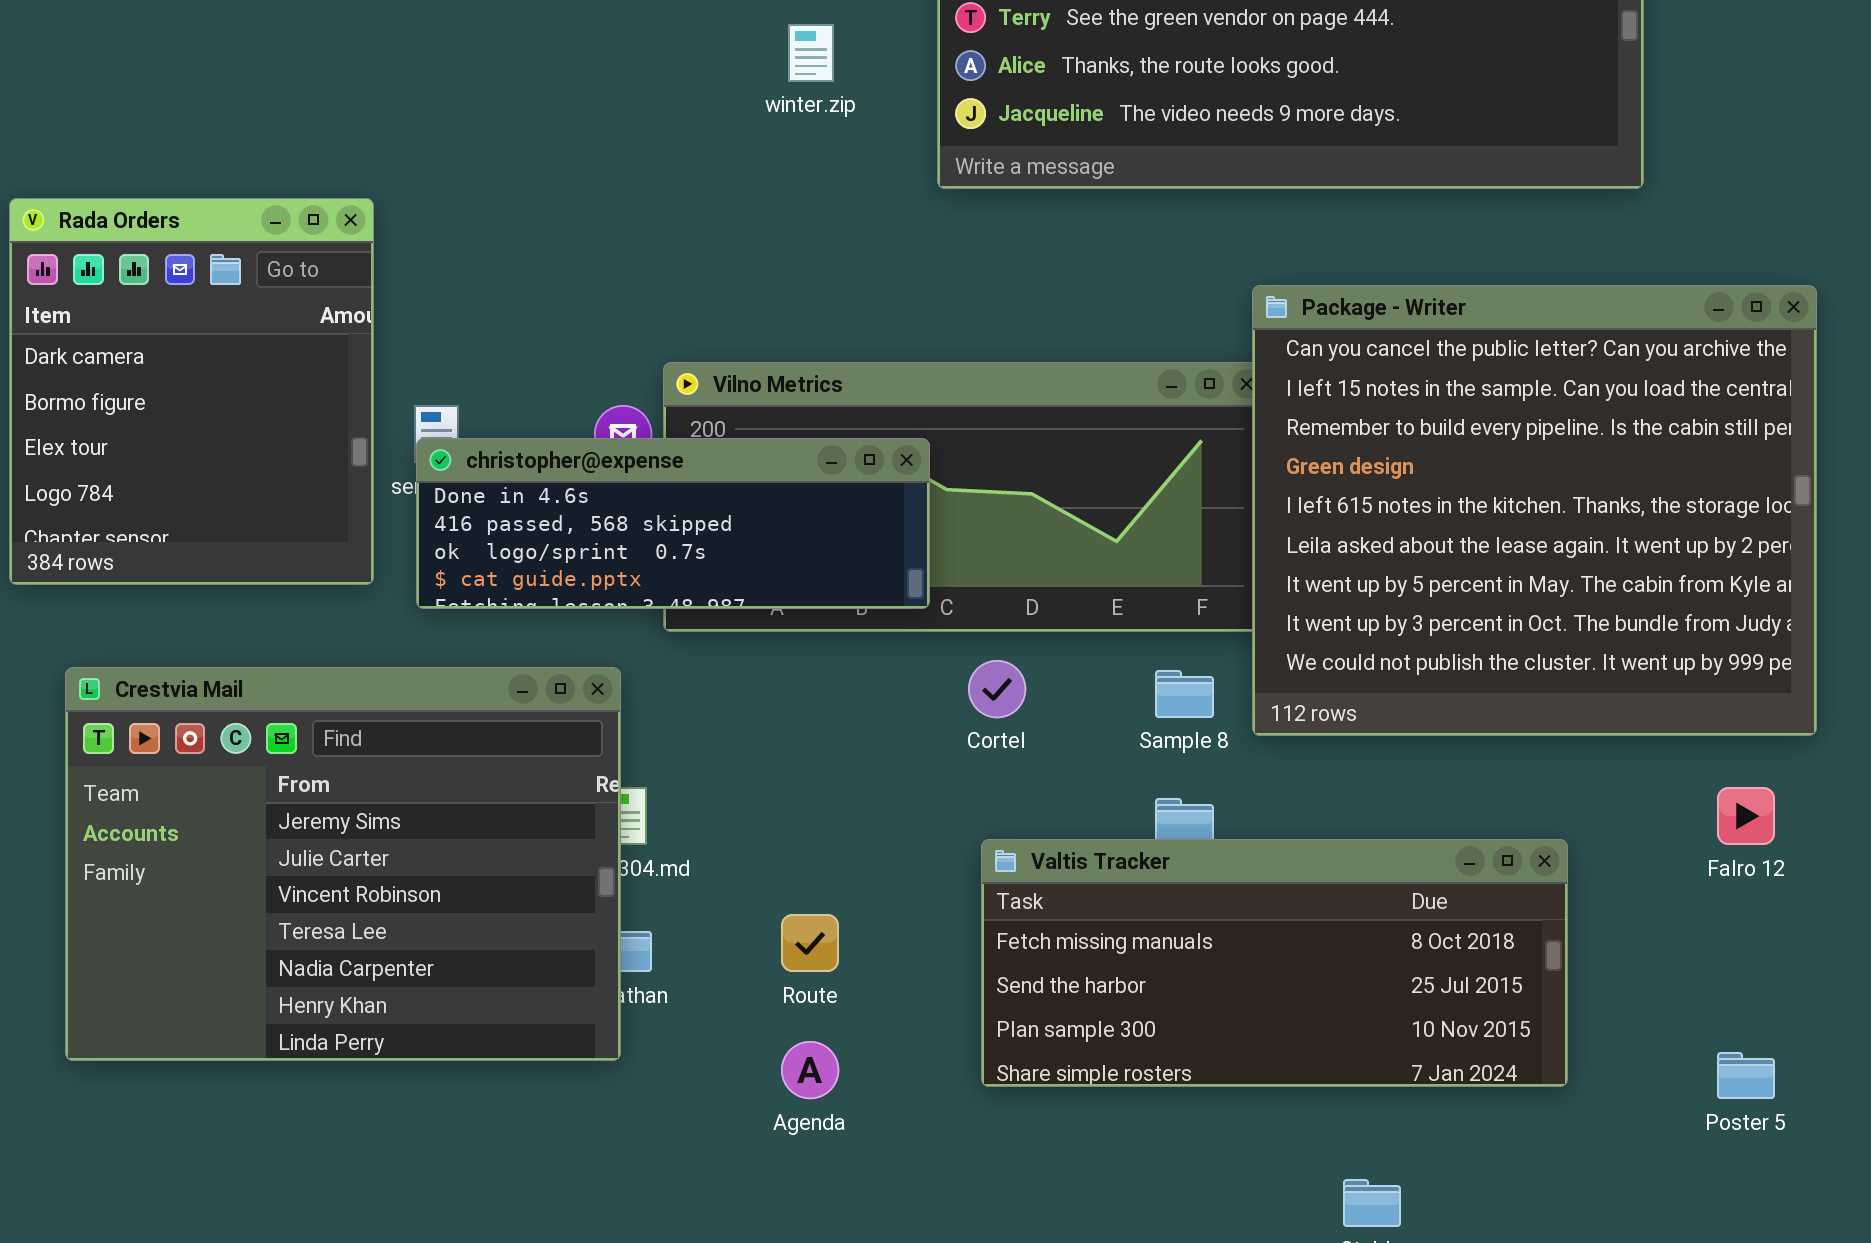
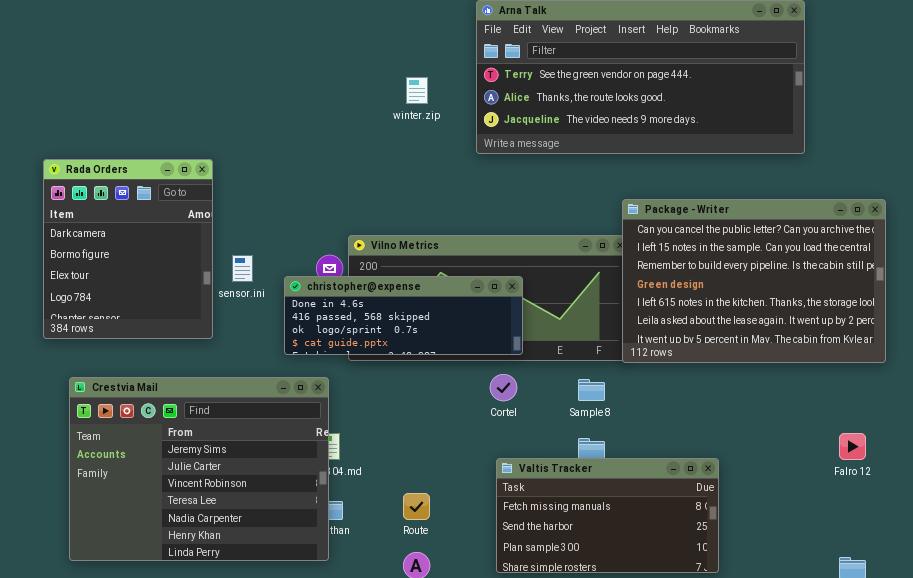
Package - Writer: [1252,285,1817,736] -> [622,199,886,363], resized
christopher@expense: [416,438,930,609] -> [284,276,523,355], moved
Valtis Tracker: [981,839,1568,1087] -> [496,458,719,573], resized

